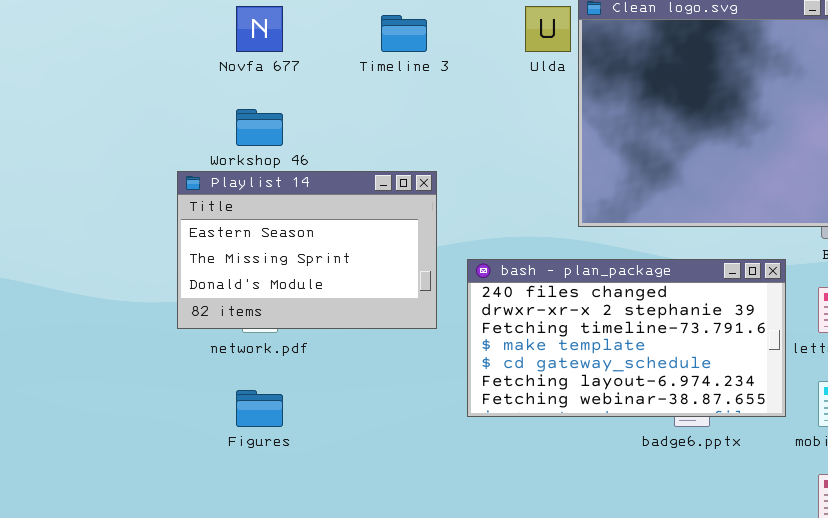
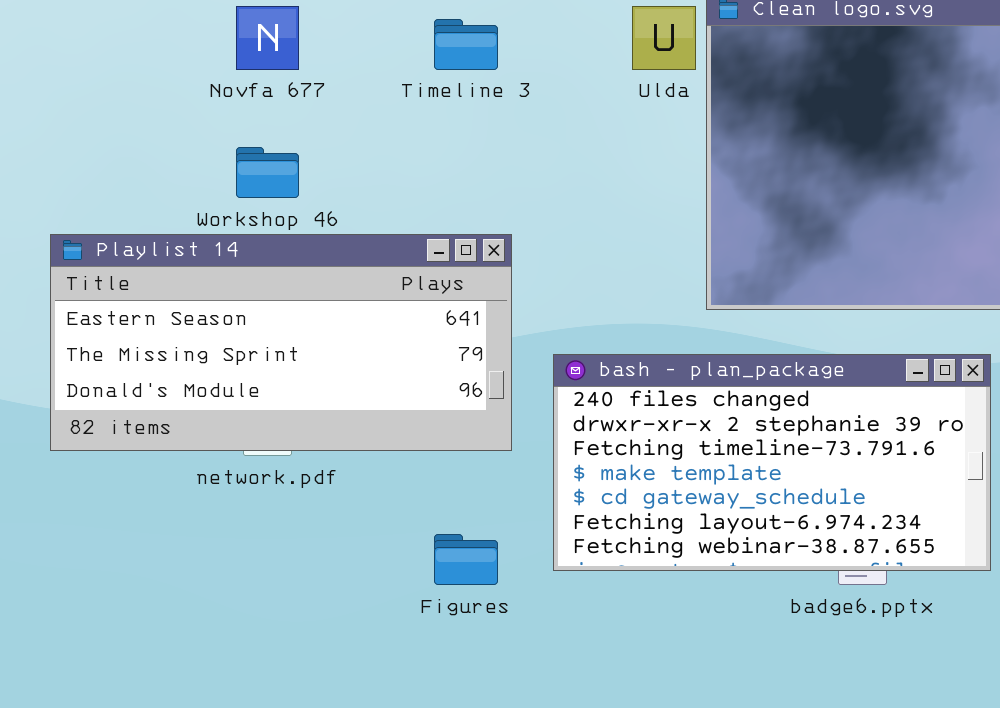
Playlist 14: [177,171,437,329] -> [50,234,512,451], resized
Figures: [236,390,283,427] -> [434,534,498,585], moved

